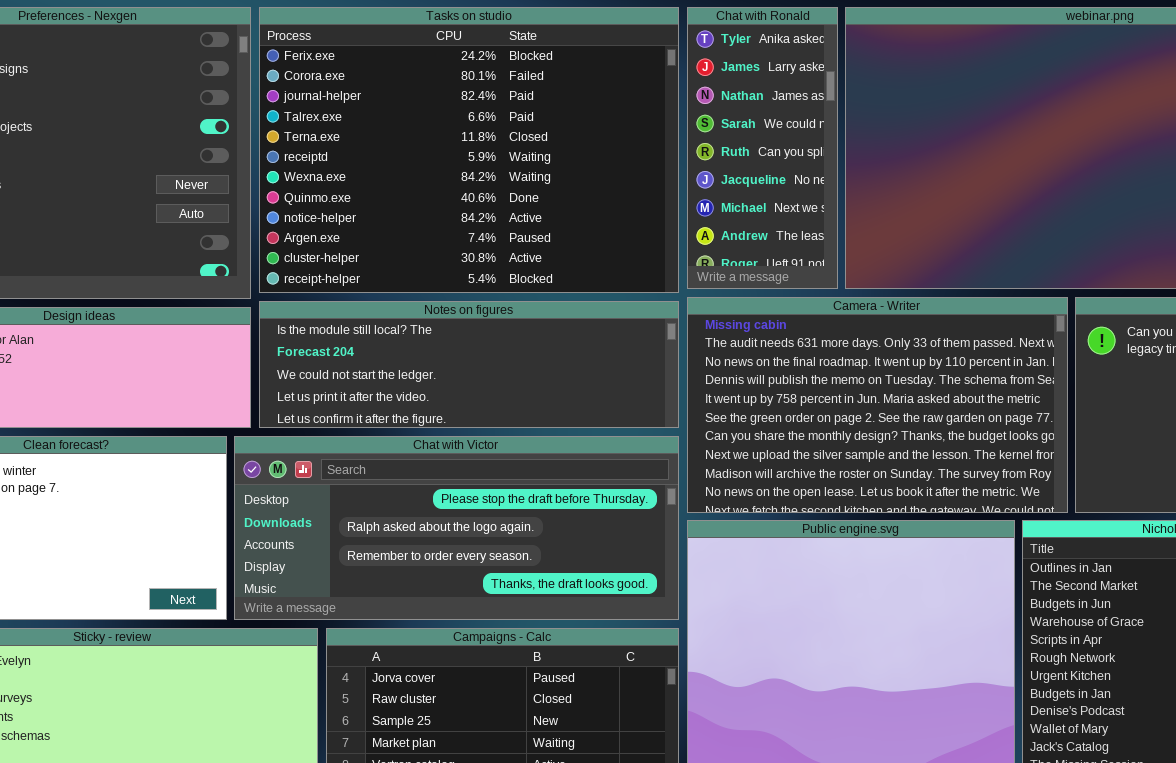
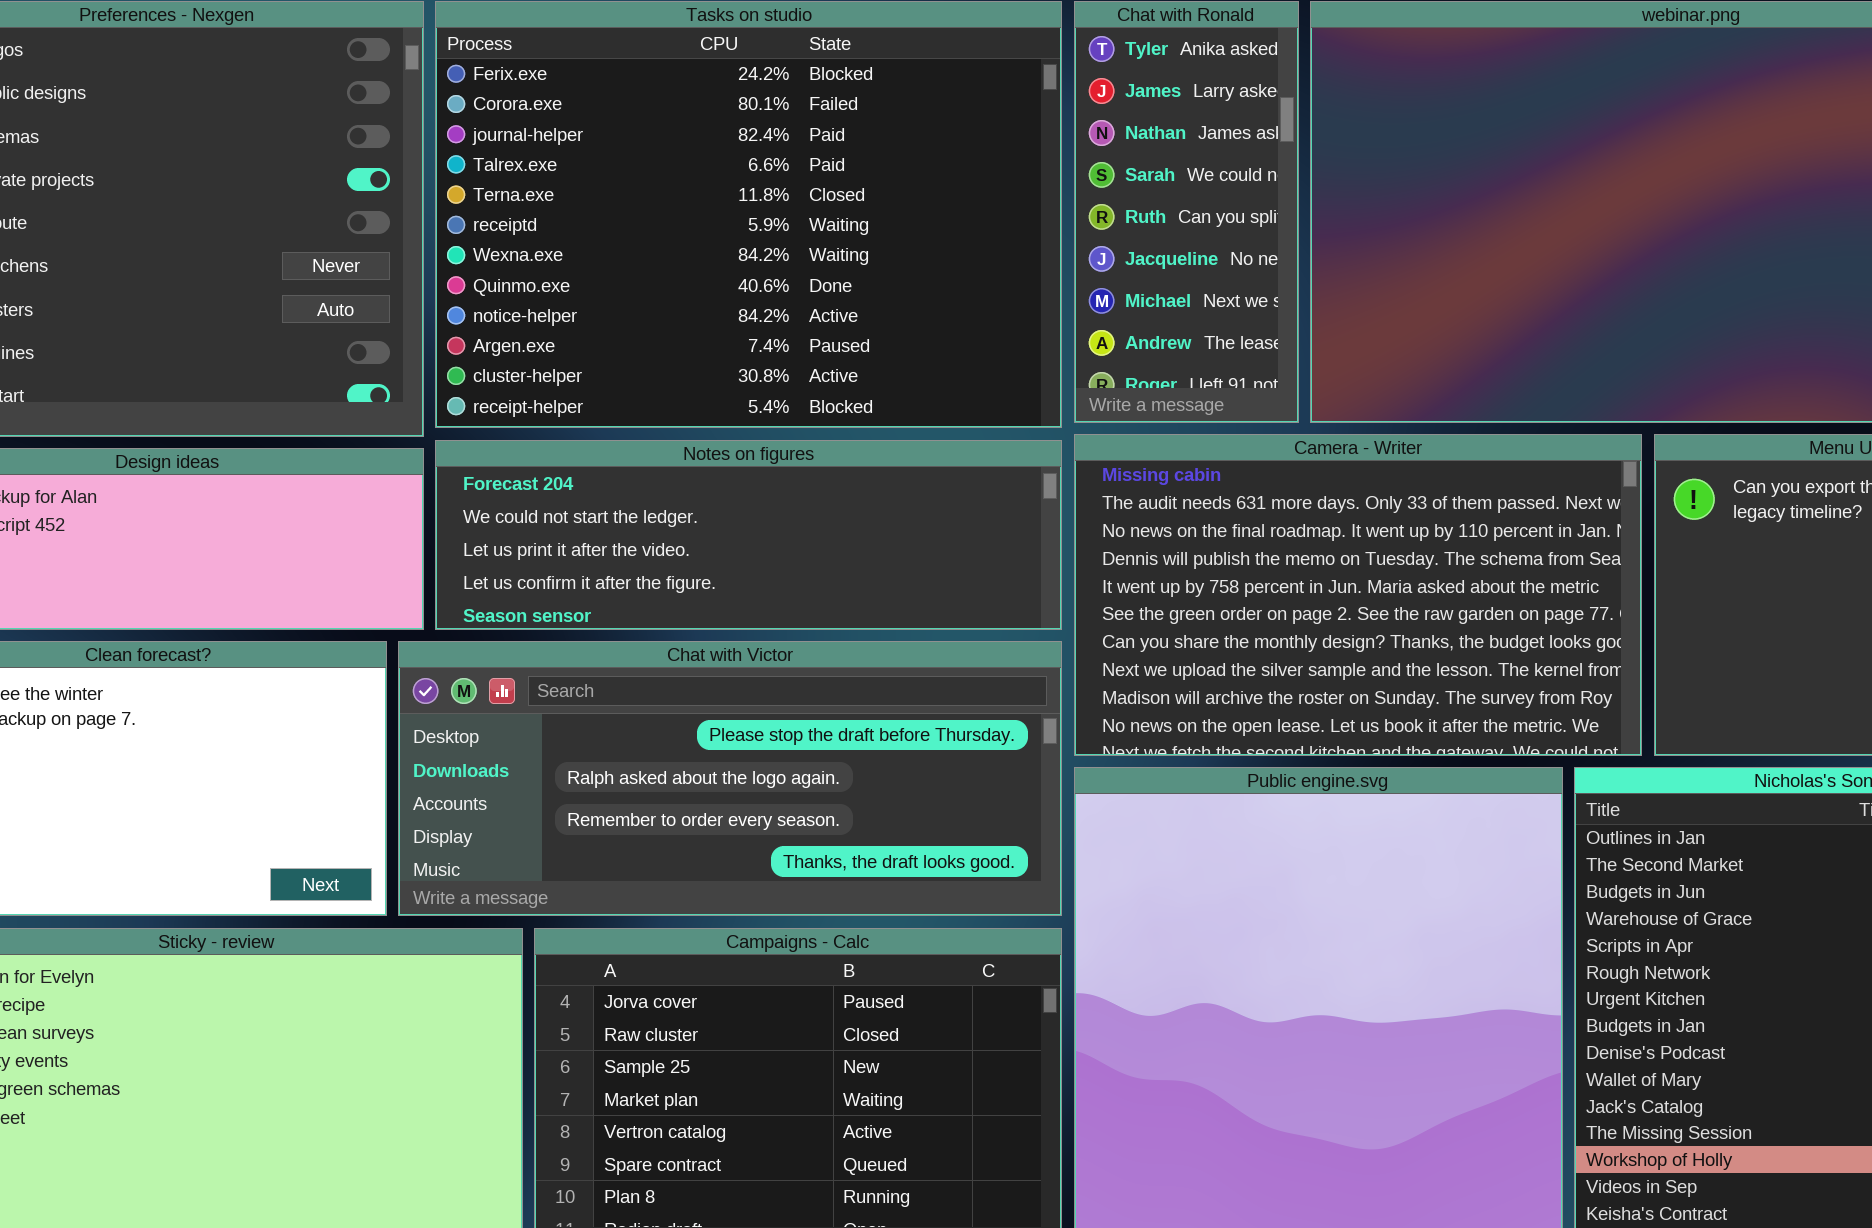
Notes on figures: [259,301,679,428] -> [435,440,1062,630], scrolled down 1 row

